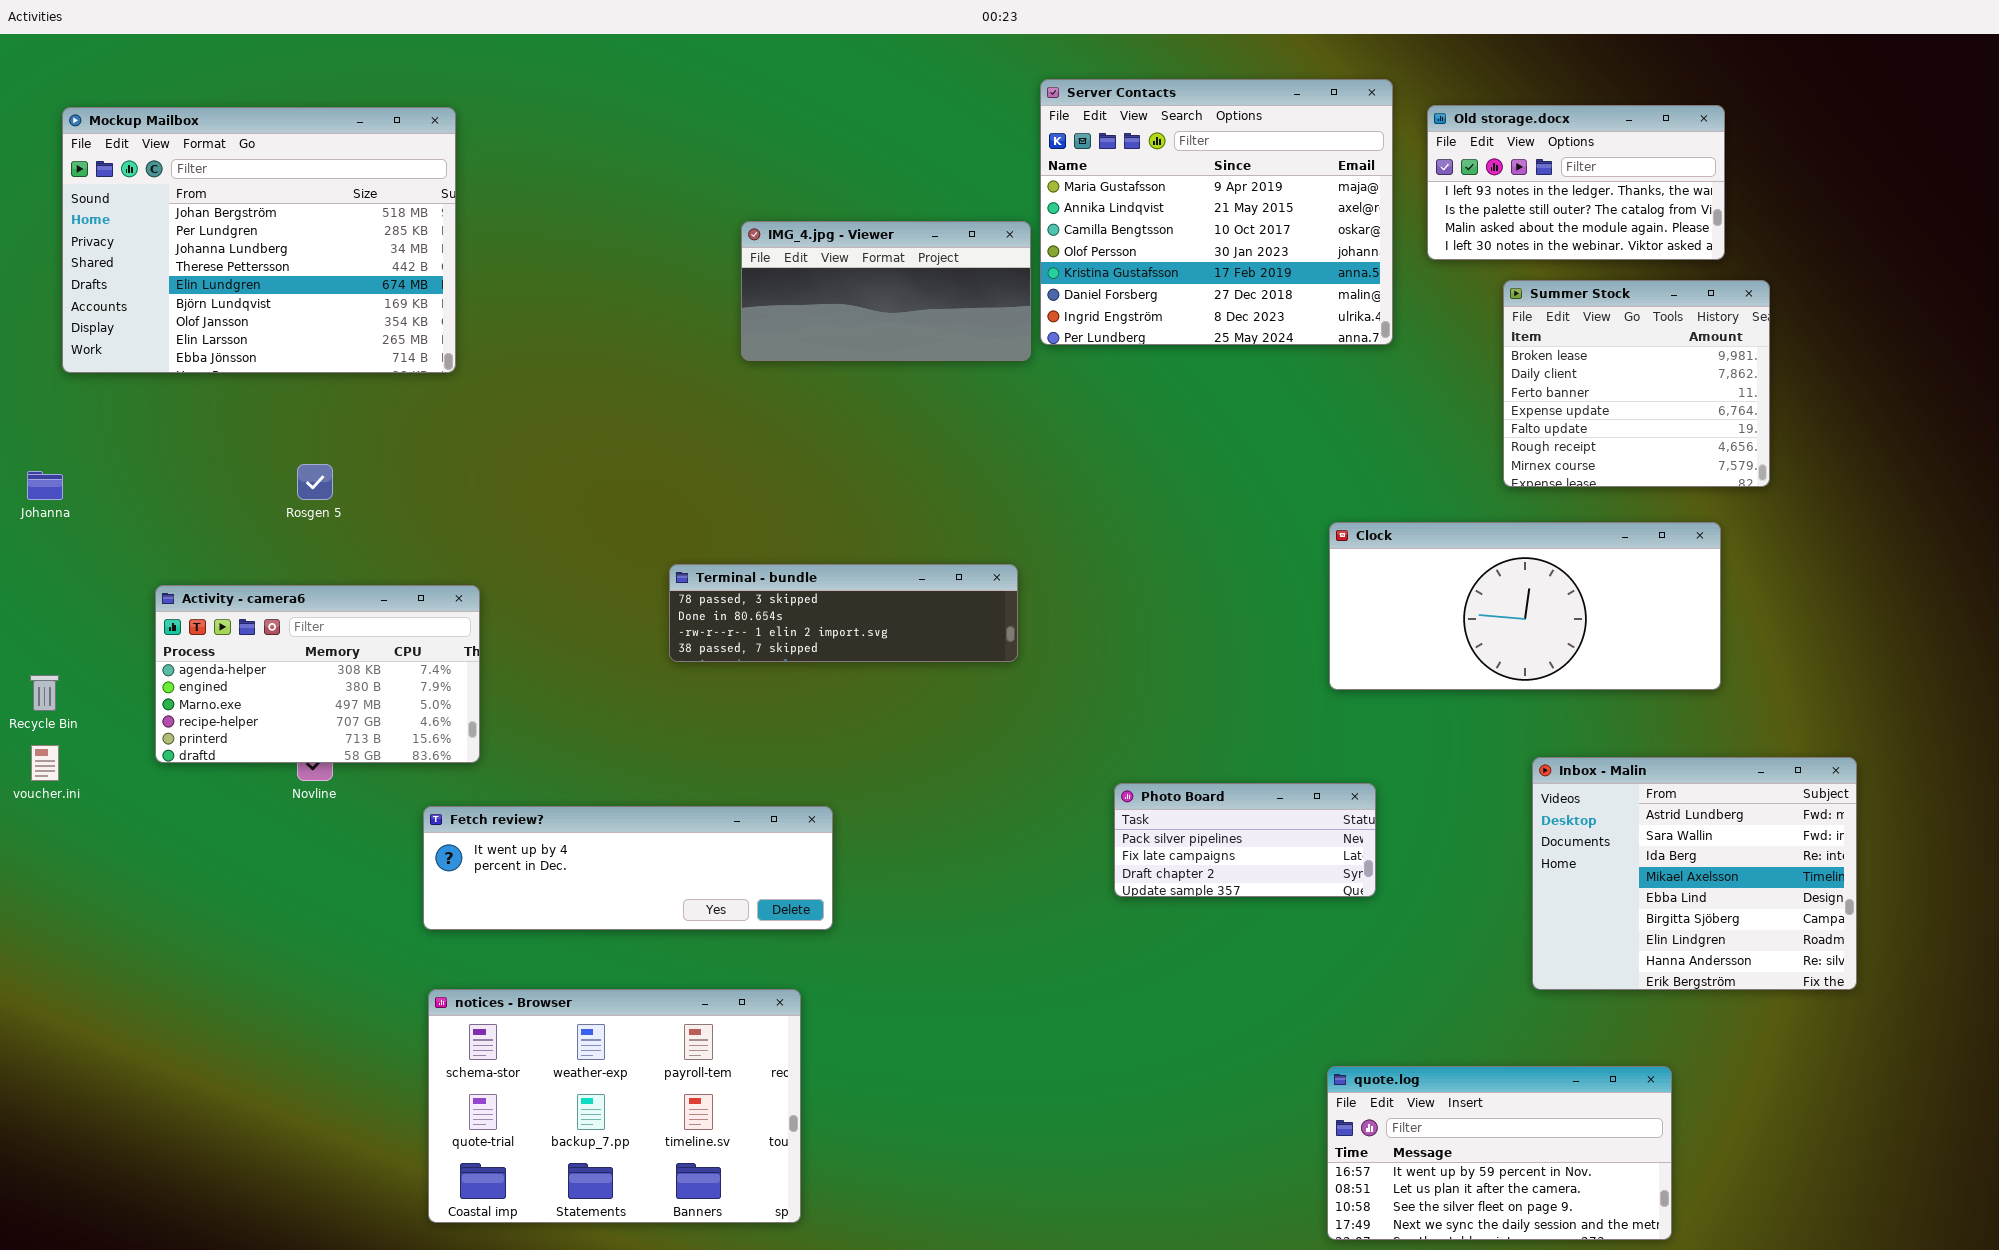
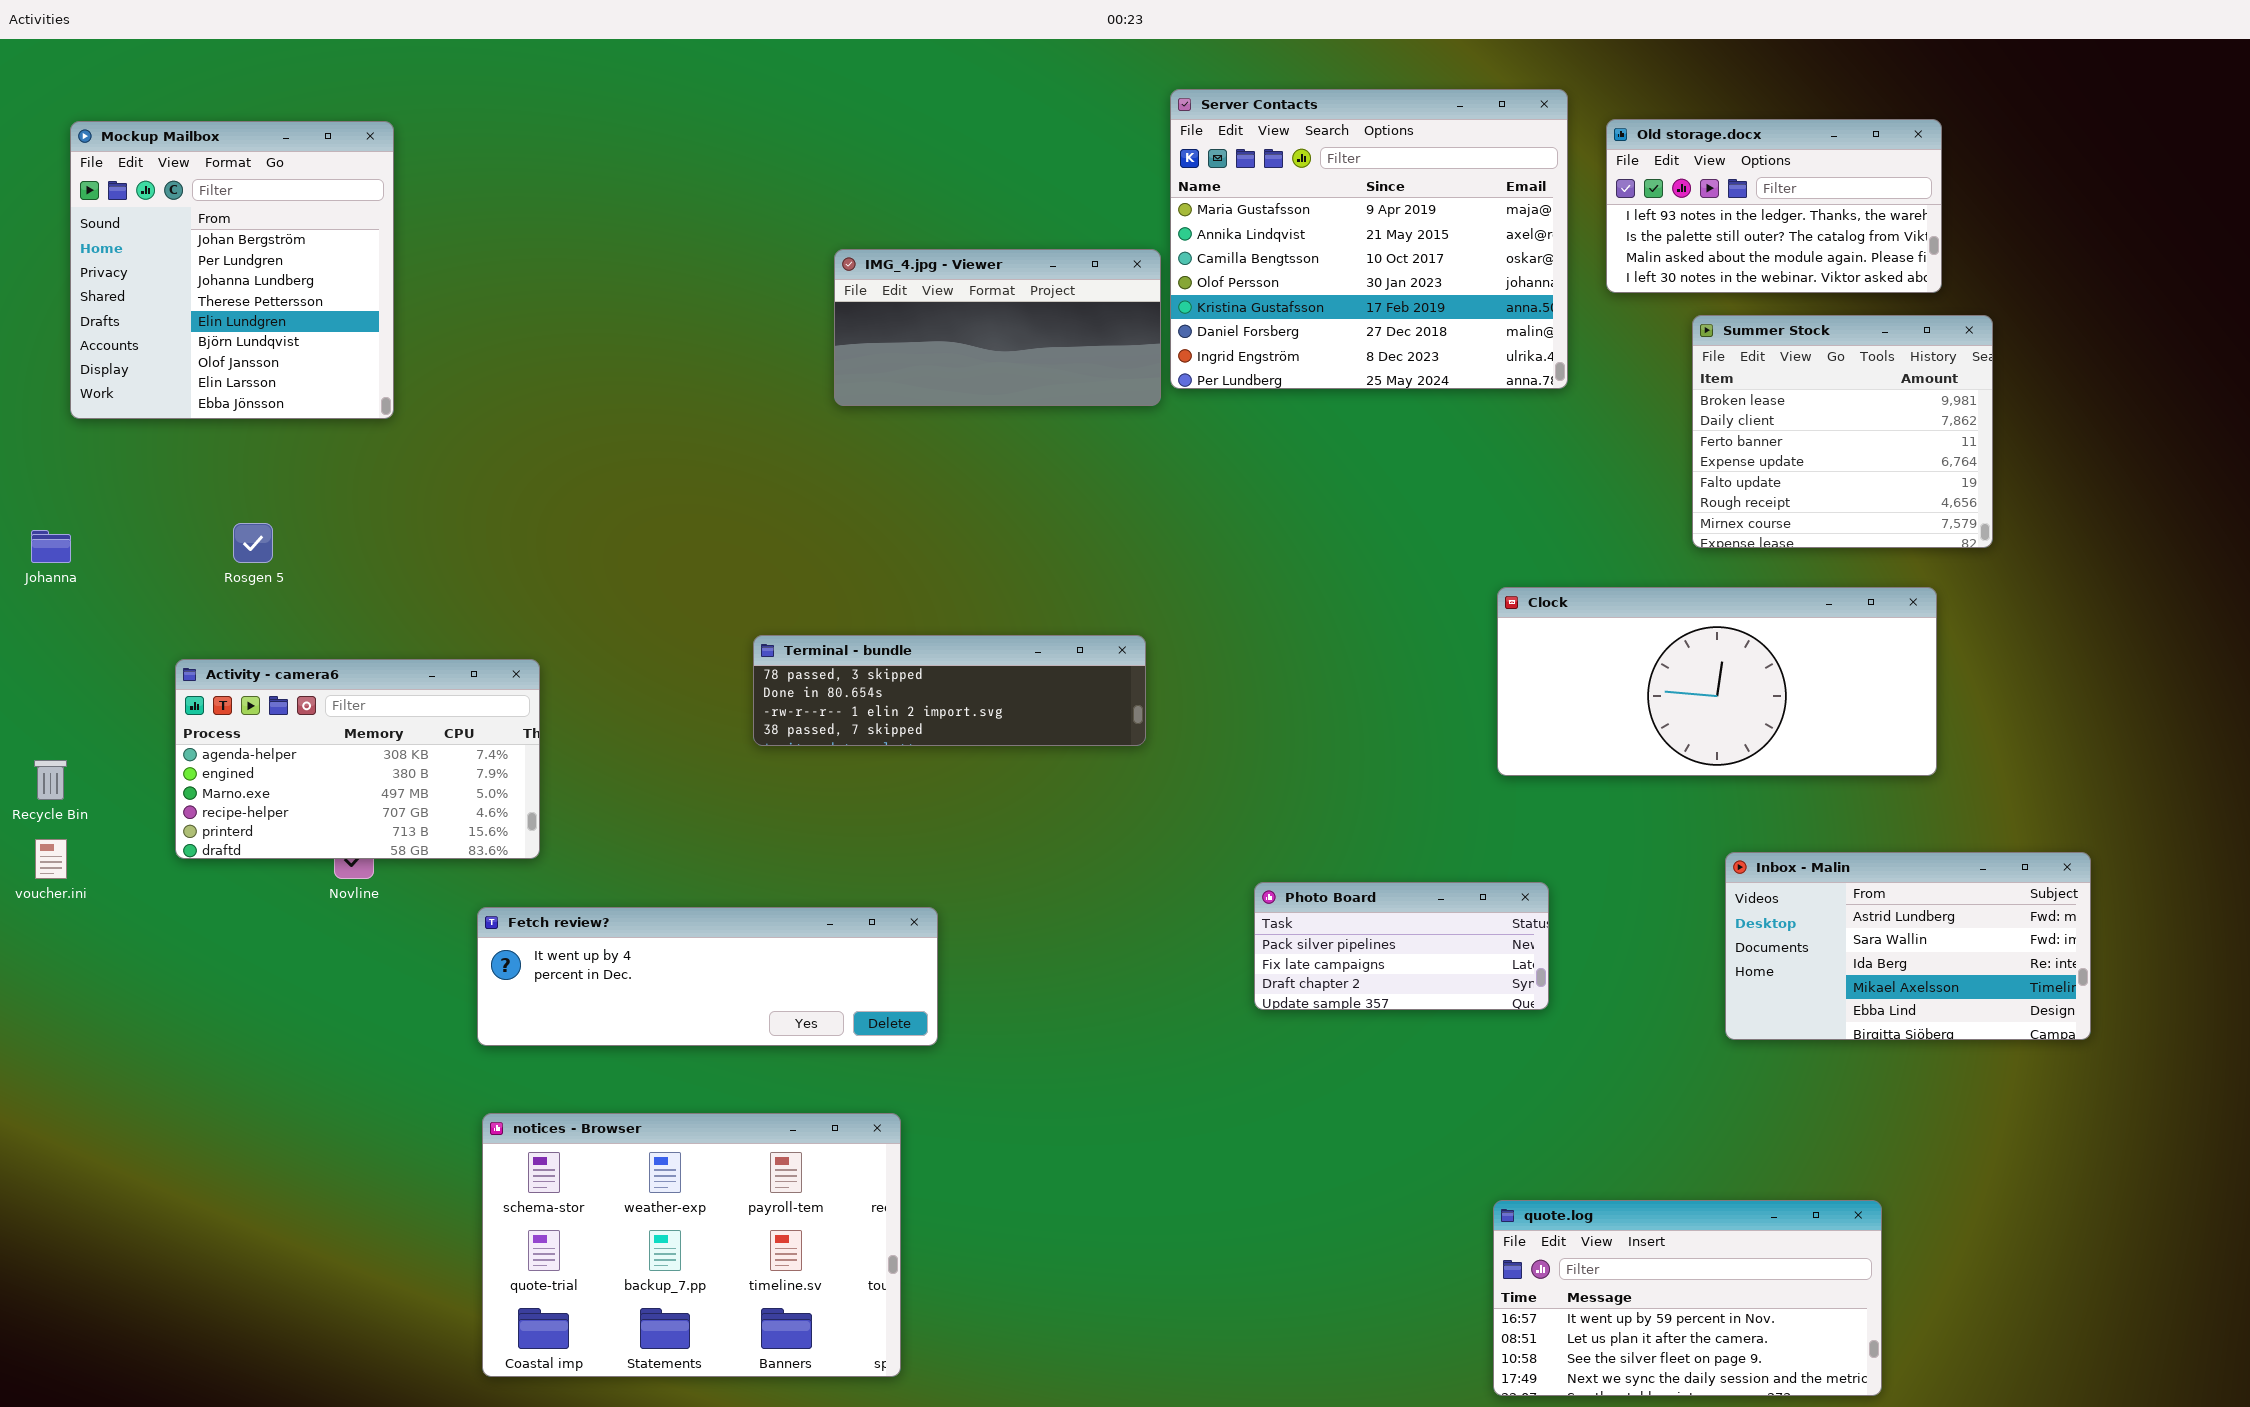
Mockup Mailbox: [62,107,456,373] -> [70,121,394,419], resized
Rosgen 5: [297,464,333,500] -> [233,523,273,563], moved
Inbox - Malin: [1532,757,1857,990] -> [1725,852,2091,1040], resized

